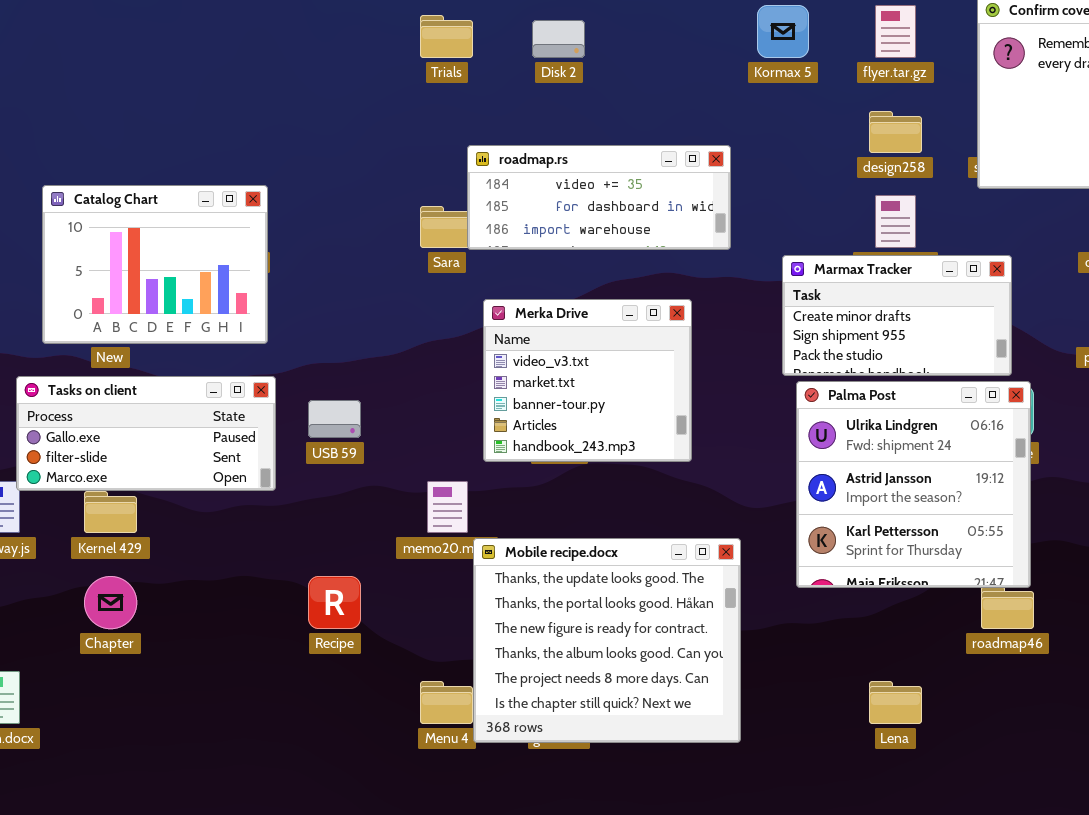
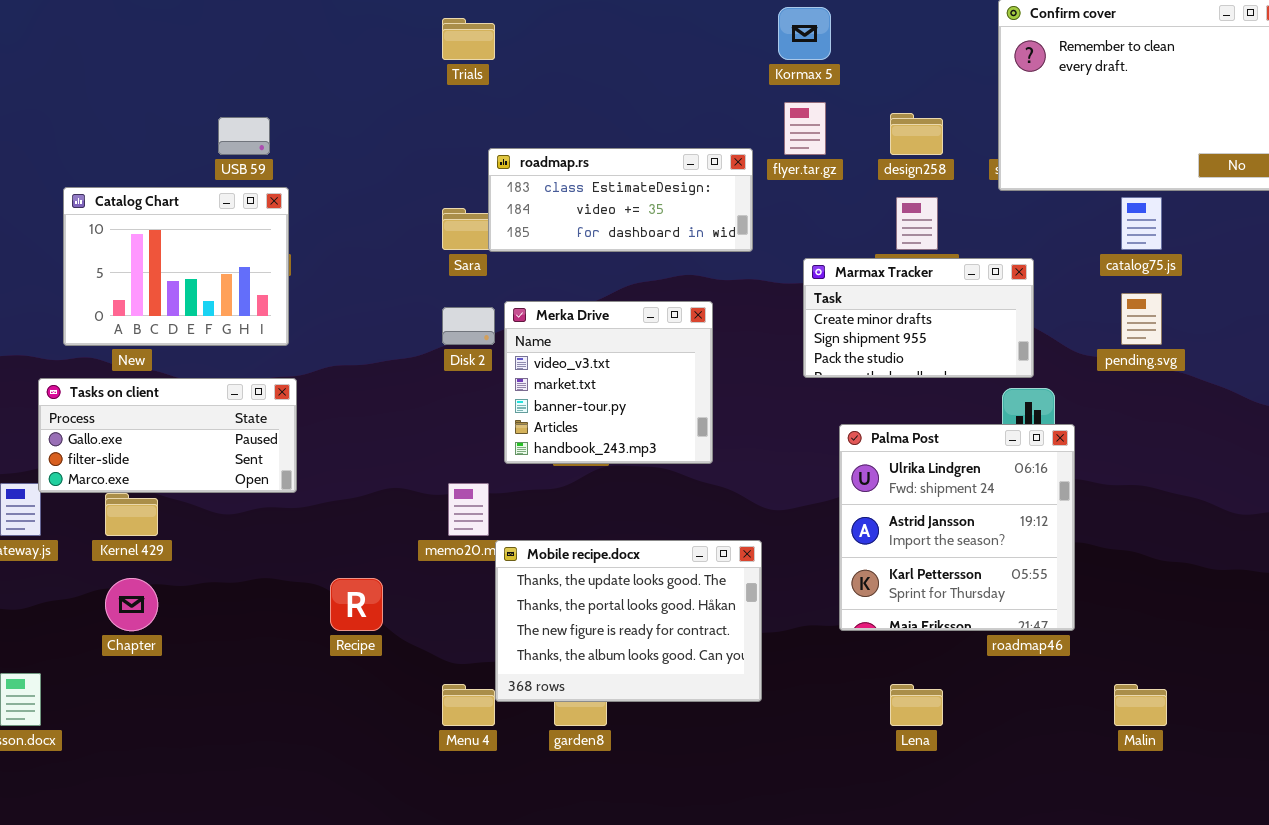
flyer.tar.gz: [875,5,916,58] -> [784,102,826,155], moved
Disk 2: [532,20,585,58] -> [442,307,495,345], moved
roadmap.rs: [467,145,731,250] -> [488,148,753,252], scrolled up 1 row
Palma Post: [796,381,1031,588] -> [839,424,1075,631], moved
USB 59: [308,400,361,438] -> [218,117,270,155], moved
Mobile recipe.docx: [473,538,741,743] -> [495,540,762,702], resized

